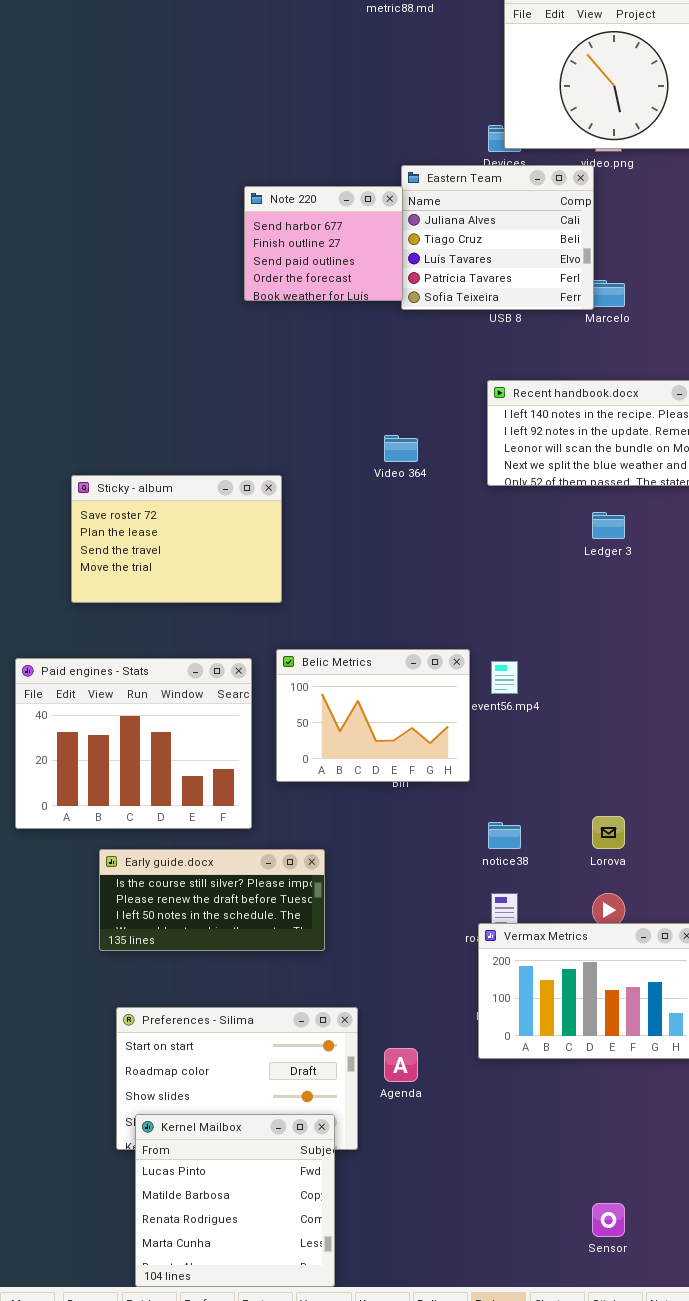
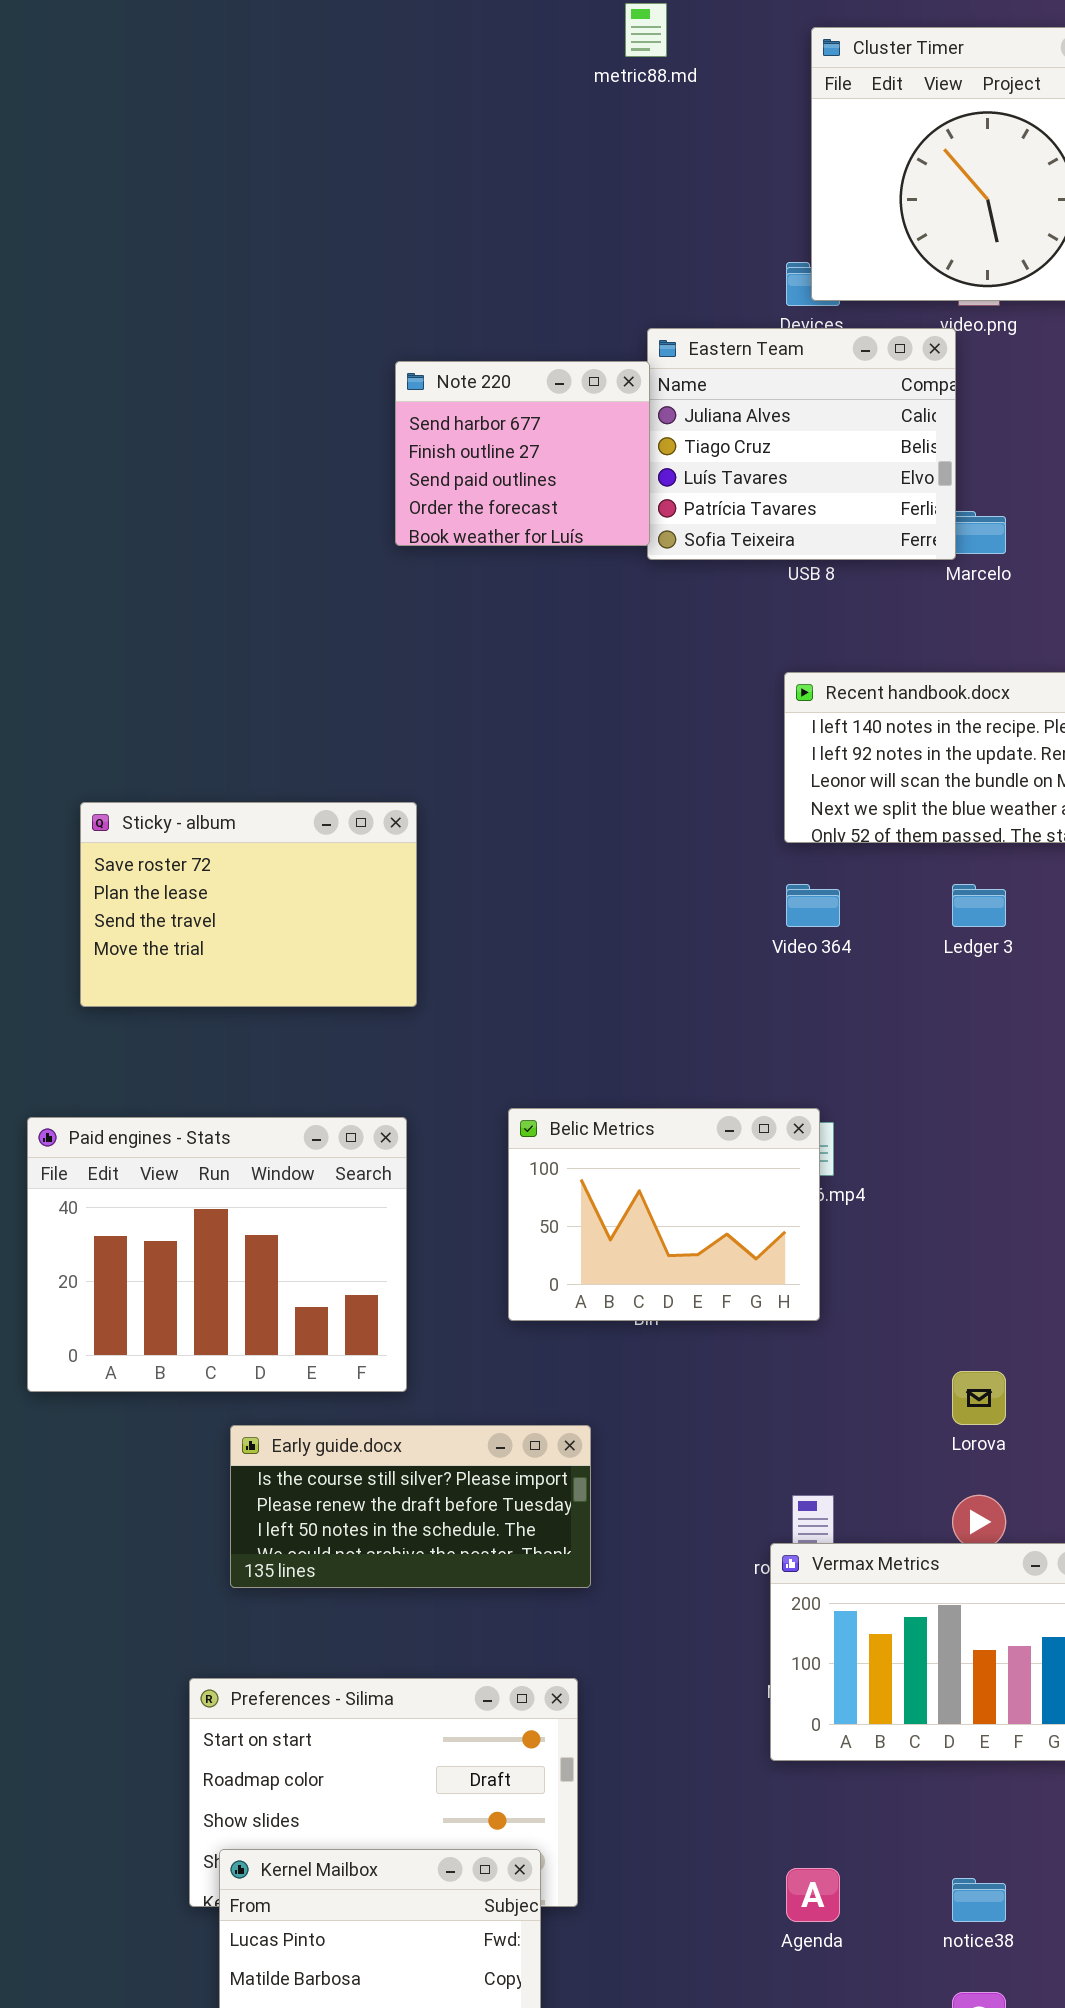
Video 364: [384,435,418,462] -> [786,884,840,927], moved
Sticky - album: [71,475,282,603] -> [80,802,417,1007], moved
Belic Metrics: [276,649,470,782] -> [508,1108,820,1321], moved
notice38: [488,822,521,849] -> [952,1878,1006,1922], moved
Early guide.docx: [99,849,325,951] -> [230,1425,591,1588], moved
Agenda: [384,1048,418,1082] -> [786,1868,840,1922], moved

